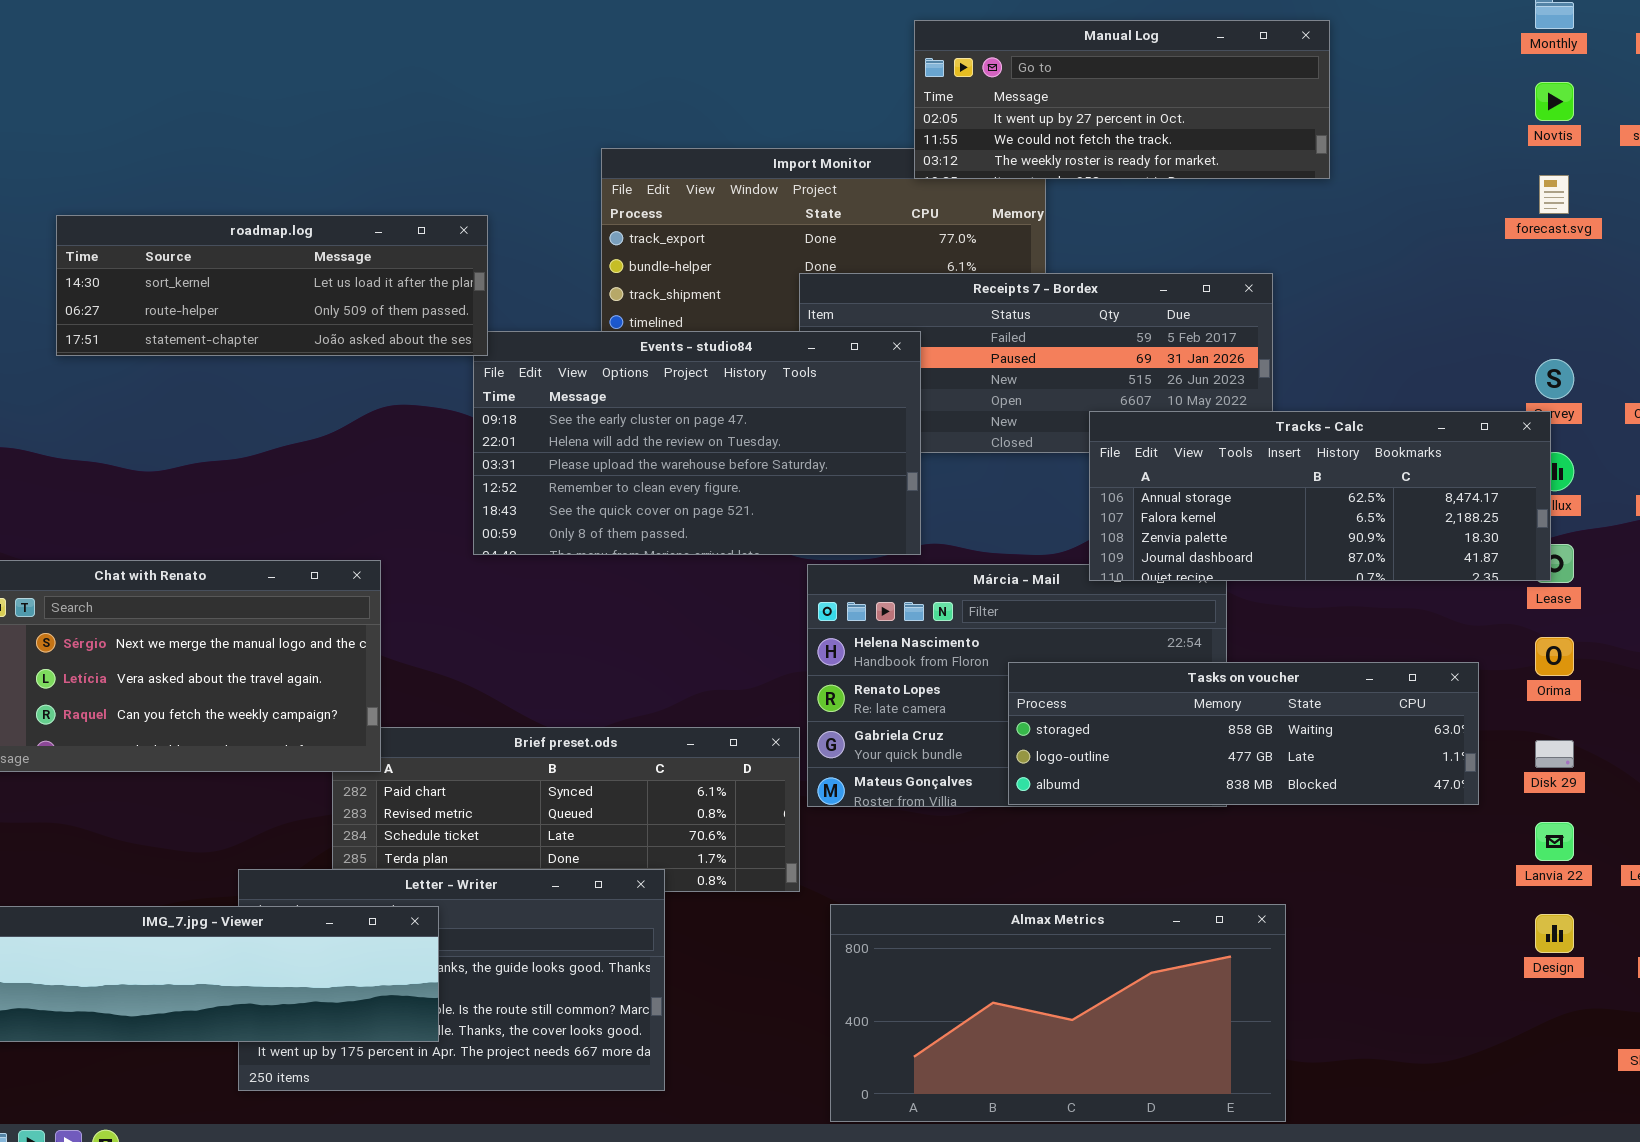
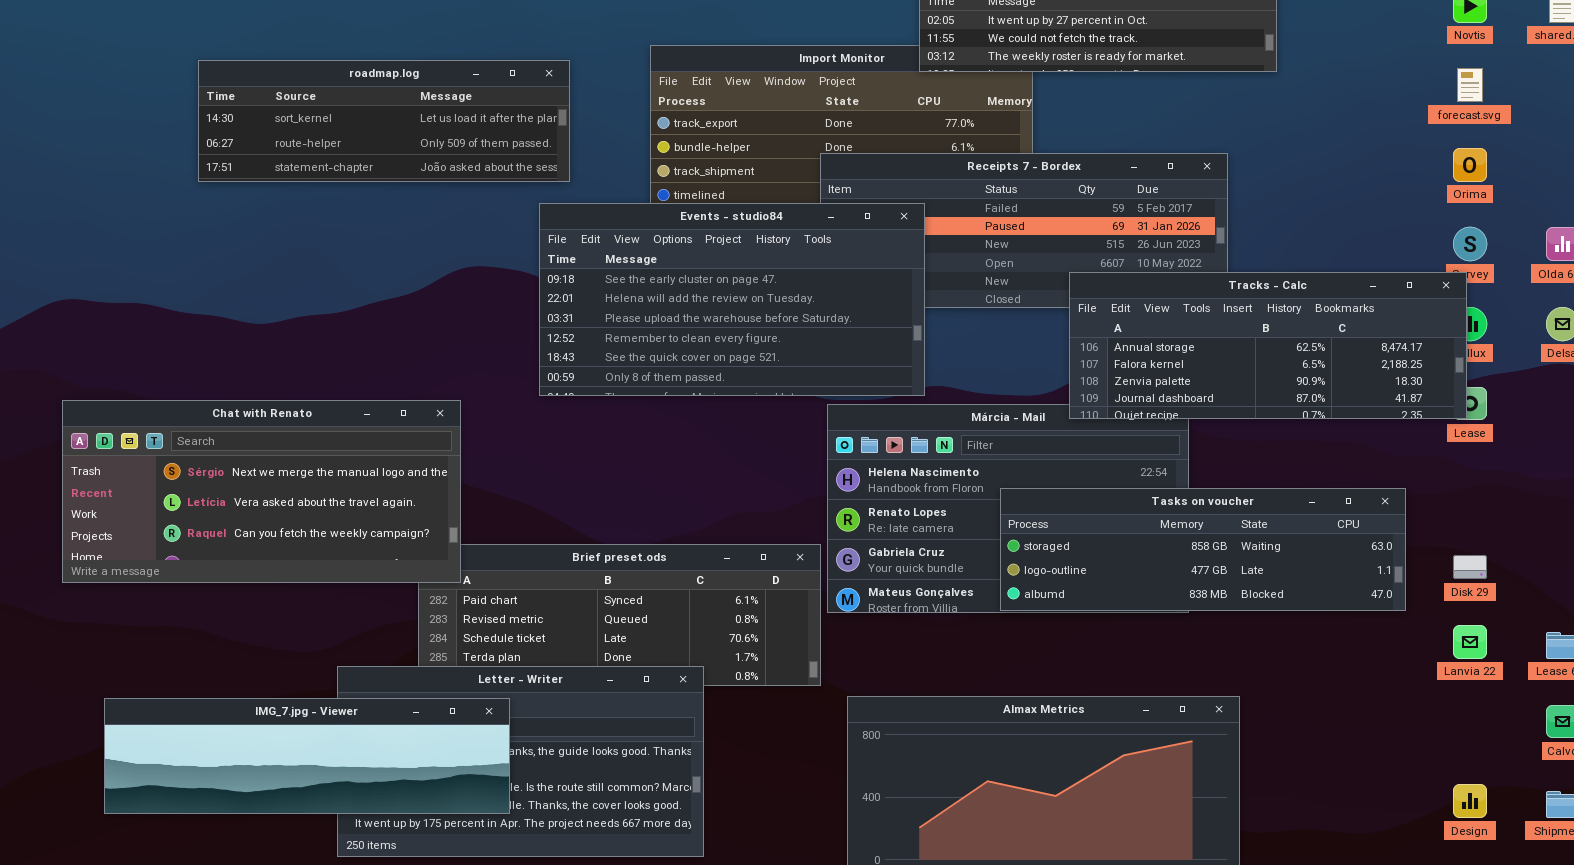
roadmap.log: [56,215,488,356] -> [198,60,570,182], moved
Orima: [1535,637,1574,676] -> [1453,148,1487,182], moved
Design: [1535,914,1574,953] -> [1453,784,1487,818], moved

